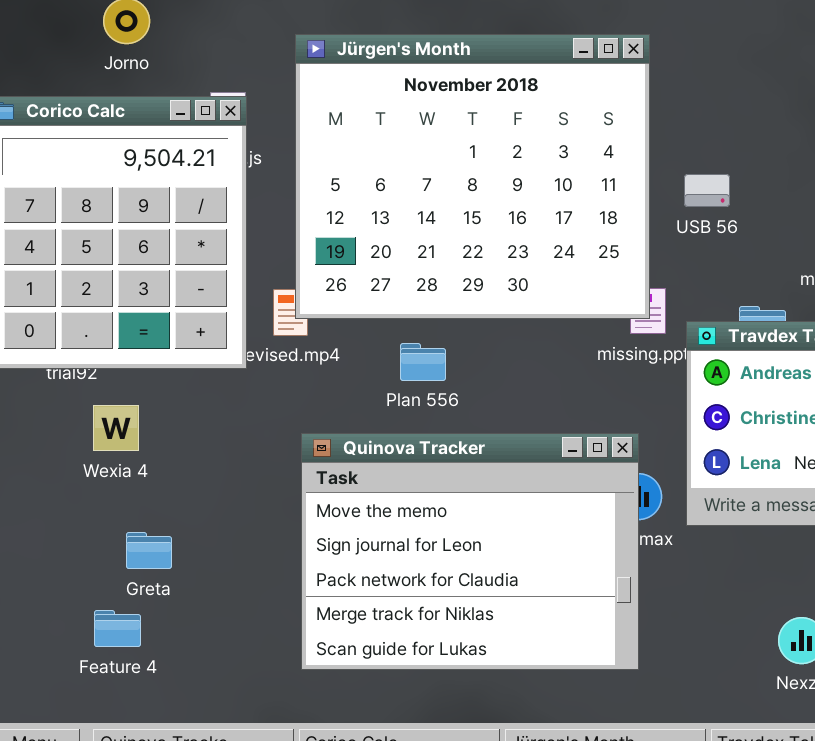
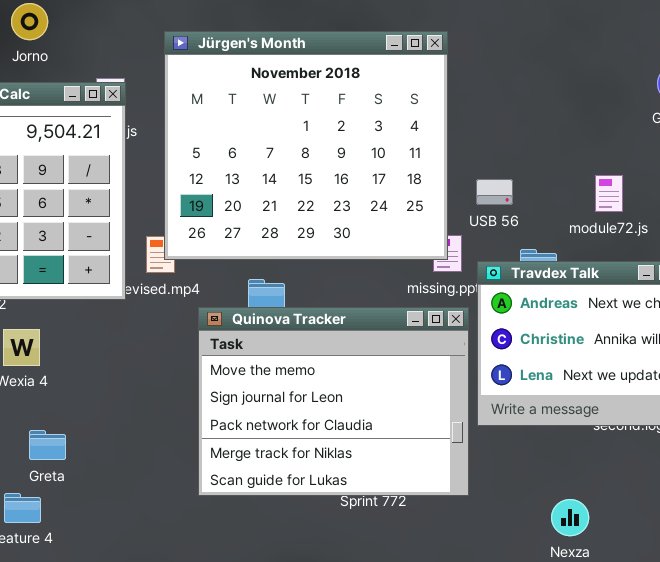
USB 56: [684,174,730,207] -> [476,179,513,205], moved
Quinova Tracker: [301,433,639,670] -> [198,307,469,496], moved

